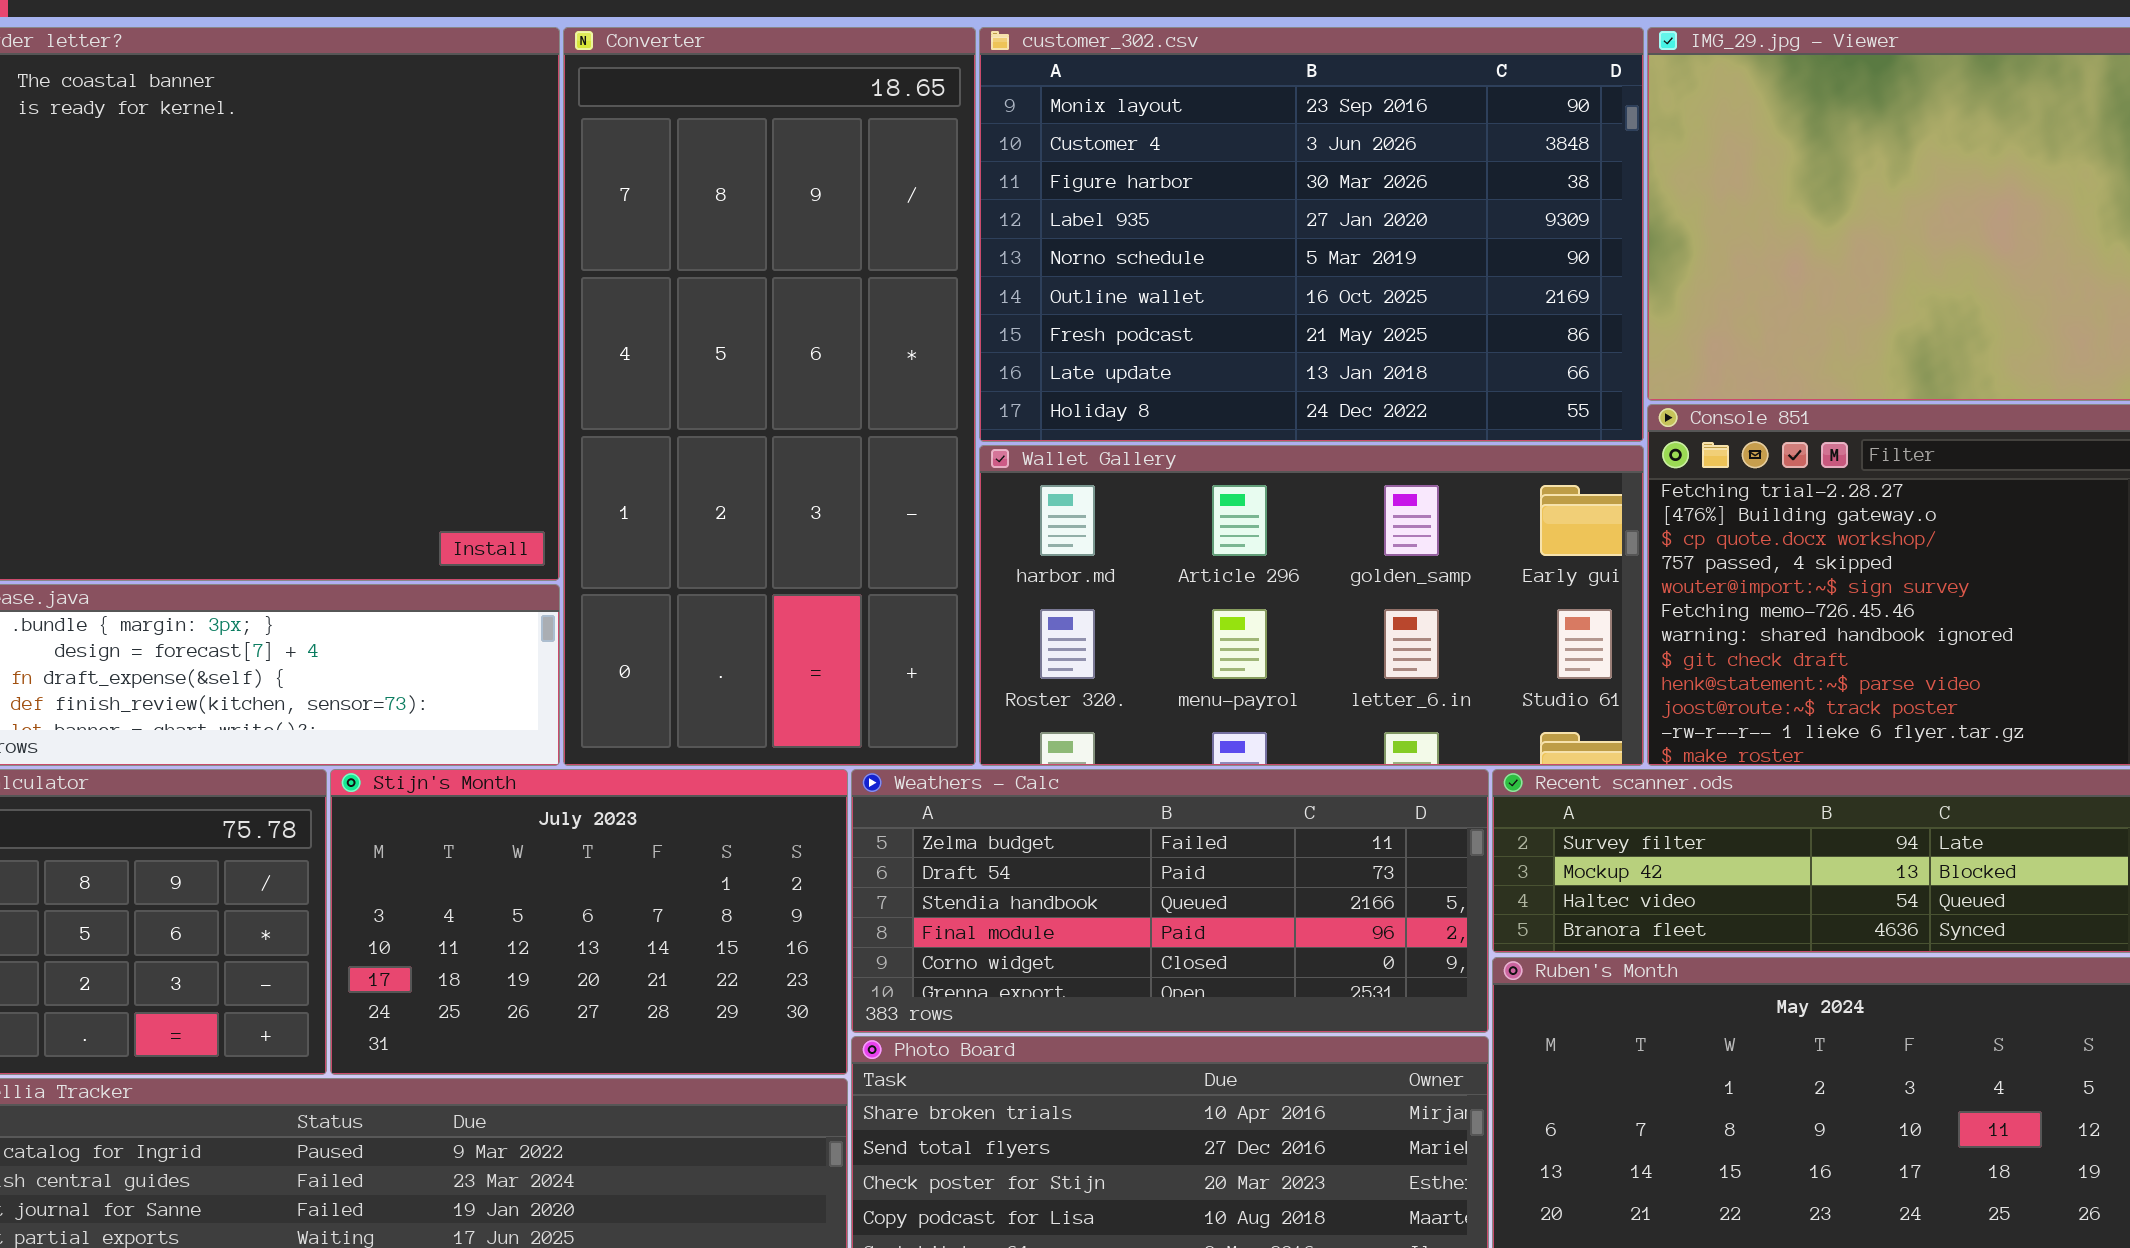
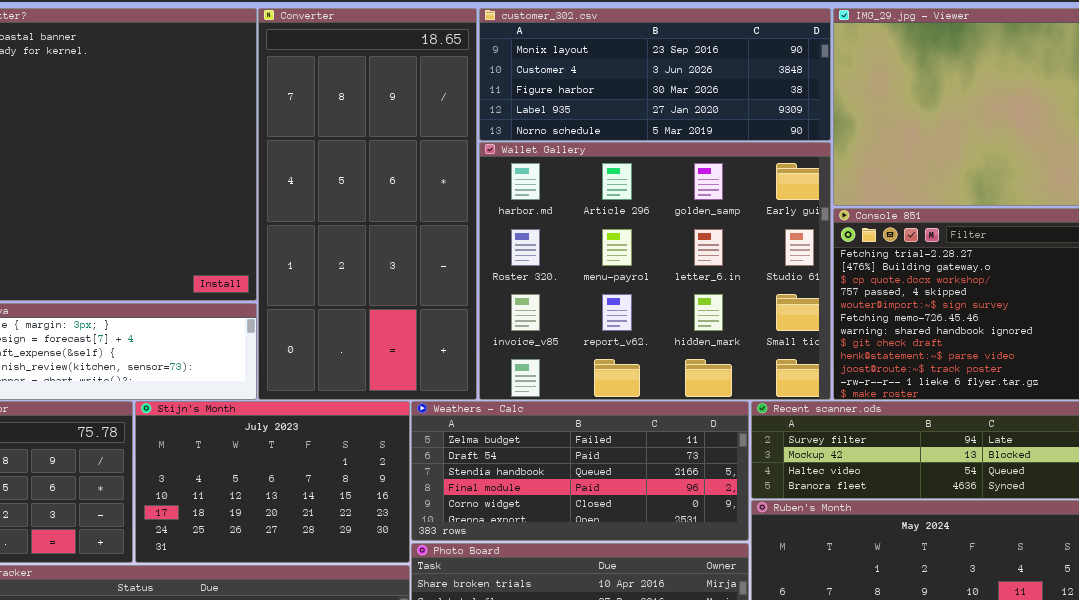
customer_302.csv: [979,27,1644,442] -> [479,8,831,141], resized
Wallet Gallery: [979,445,1644,766] -> [479,142,831,400], resized

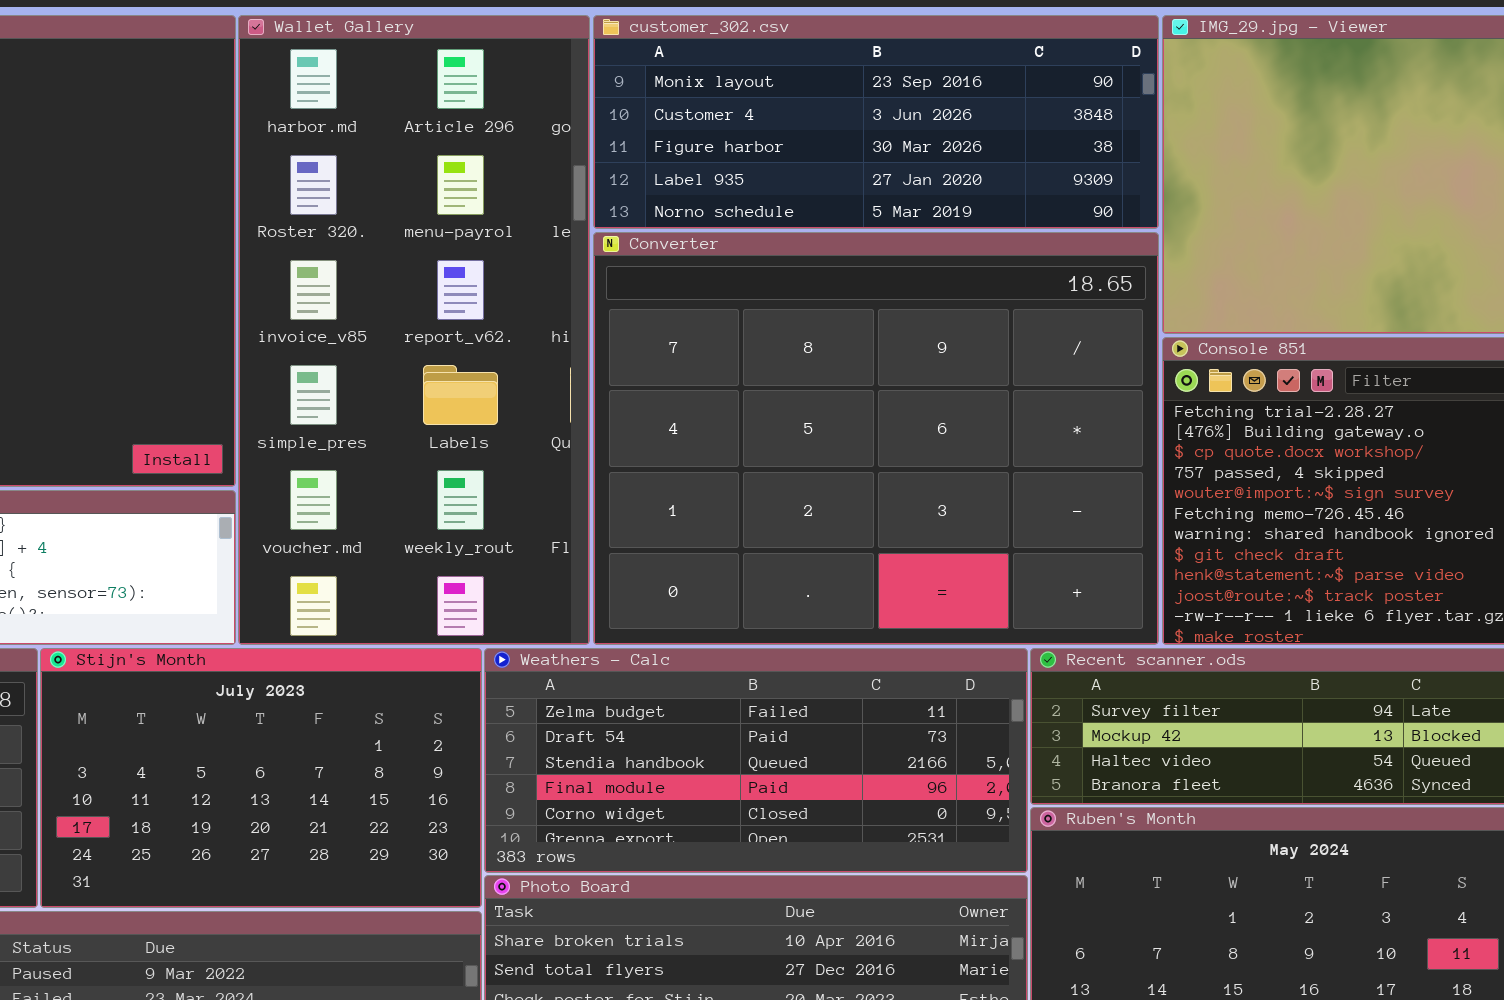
Converter: [258,8,477,400] -> [593,232,1159,645], moved, resized
Wallet Gallery: [479,142,831,400] -> [238,15,590,645], moved, resized

